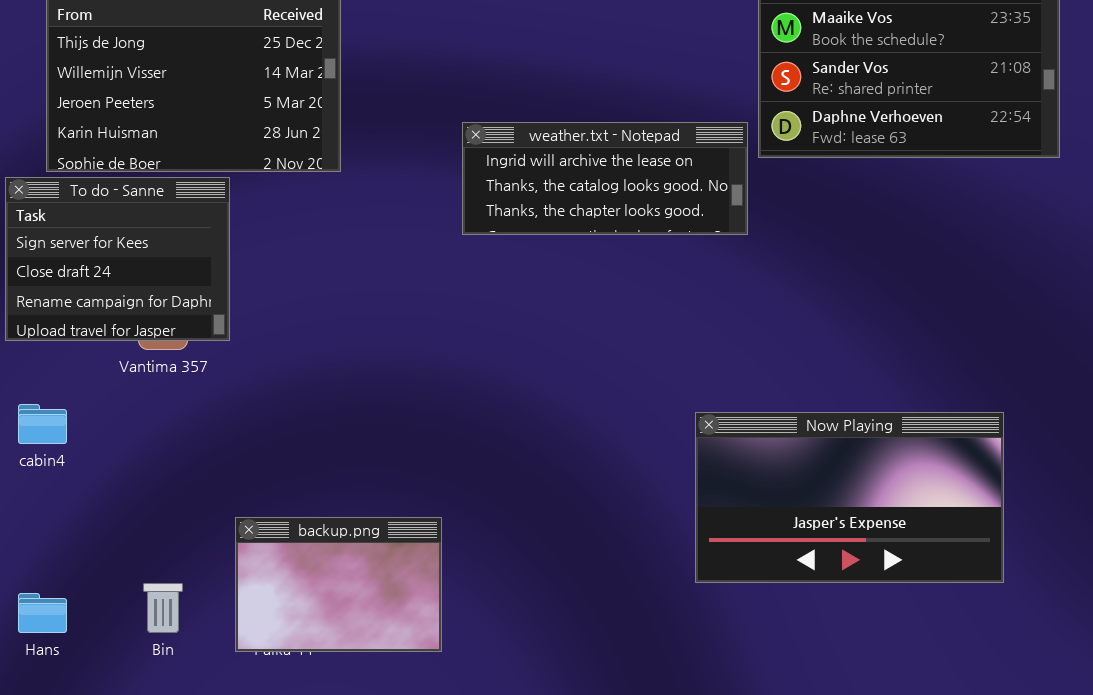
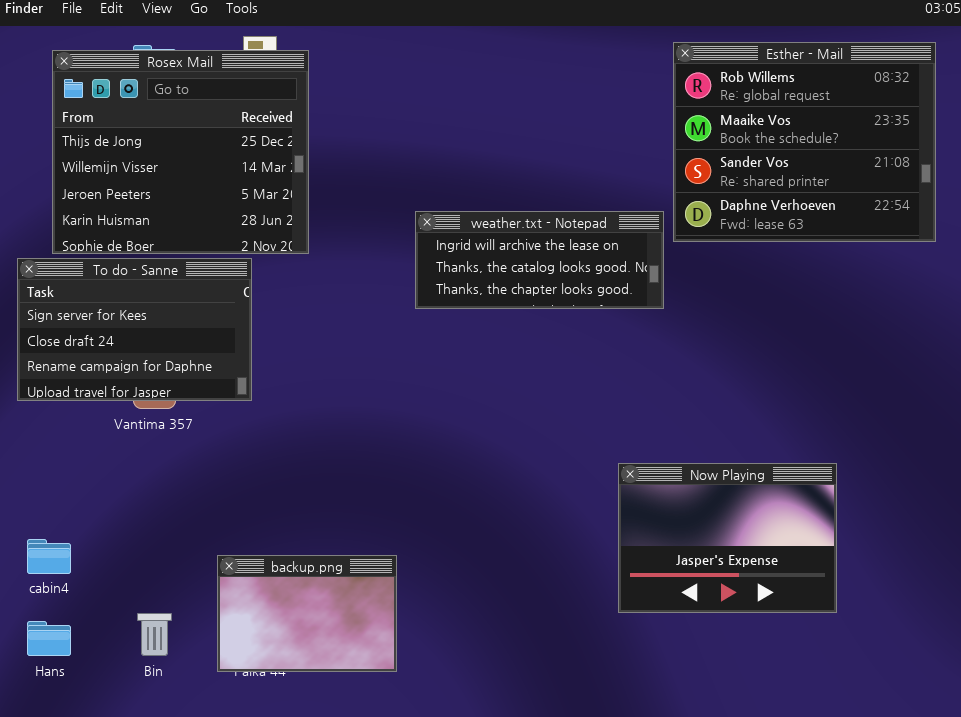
To do - Sanne: [5,177,230,341] -> [17,258,252,401], resized
cabin4: [18,404,67,444] -> [27,539,71,574], moved
Now Playing: [695,412,1004,583] -> [618,463,837,613], resized

